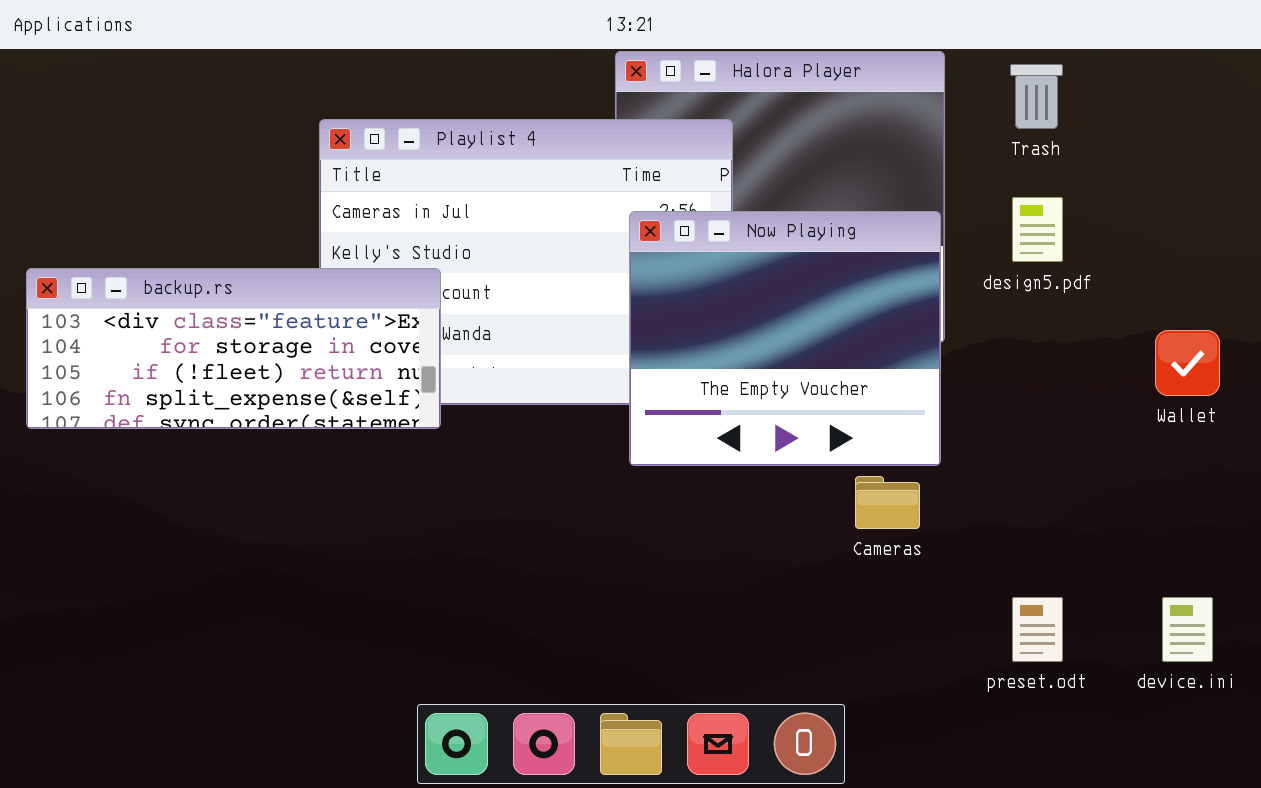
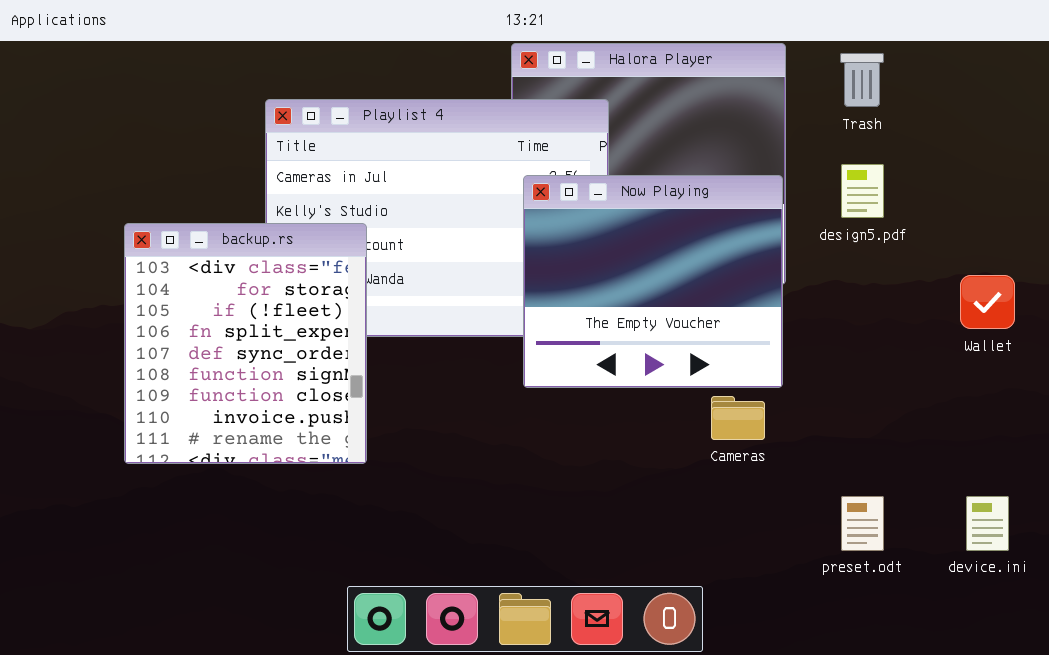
backup.rs: [26,268,441,429] -> [124,223,367,464], resized

